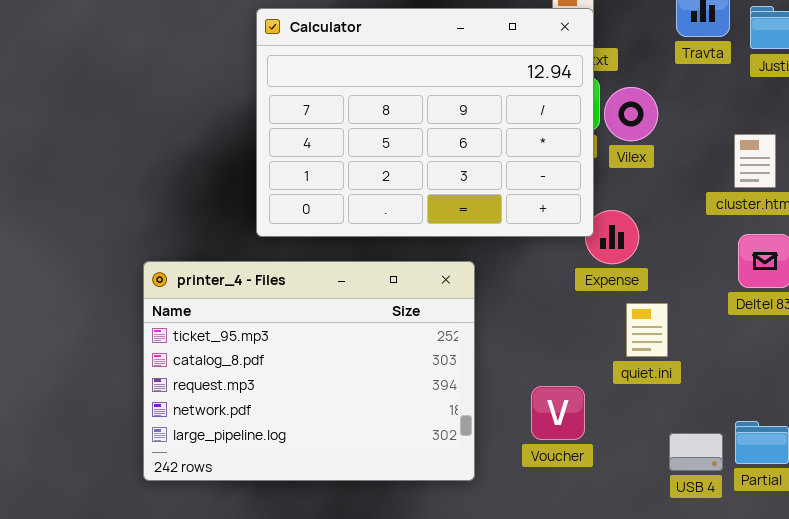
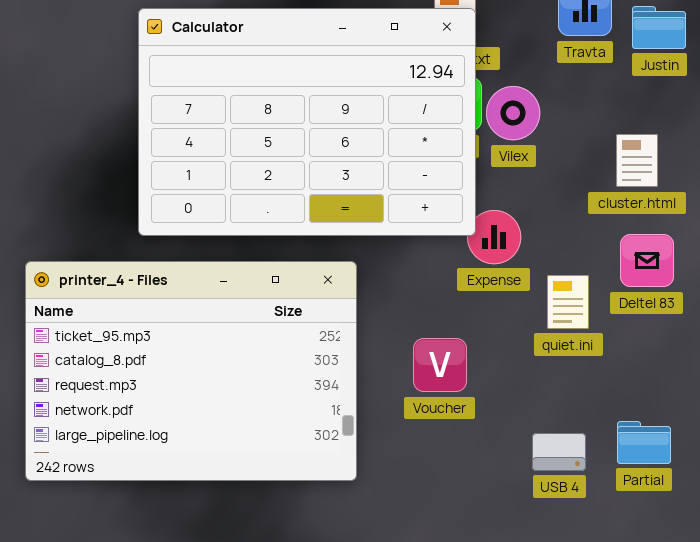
quiet.ini: [626,303,668,357] -> [547,275,589,329], moved
Voucher: [531,386,585,440] -> [413,338,467,392], moved
USB 4: [669,433,723,471] -> [532,433,586,471], moved

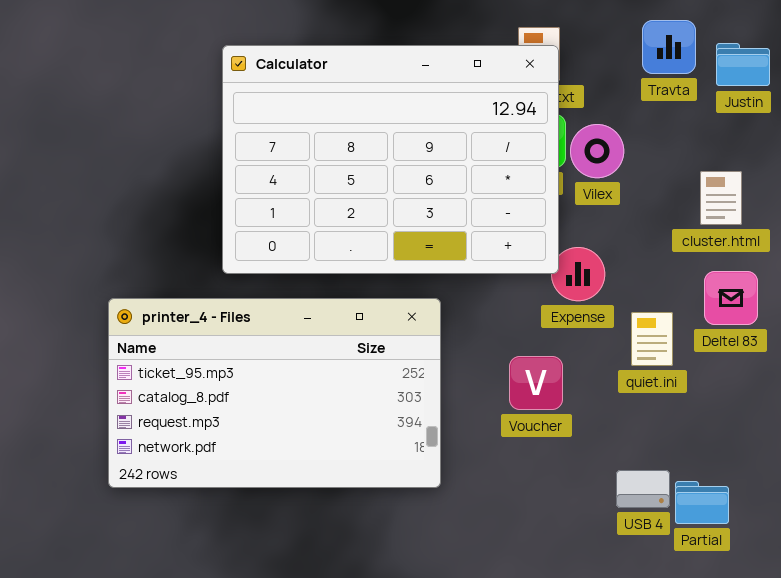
printer_4 - Files: [25,261,357,481] -> [108,298,441,488], resized
Voucher: [413,338,467,392] -> [509,356,563,410], moved
Partial: [617,421,671,464] -> [675,481,729,524], moved

